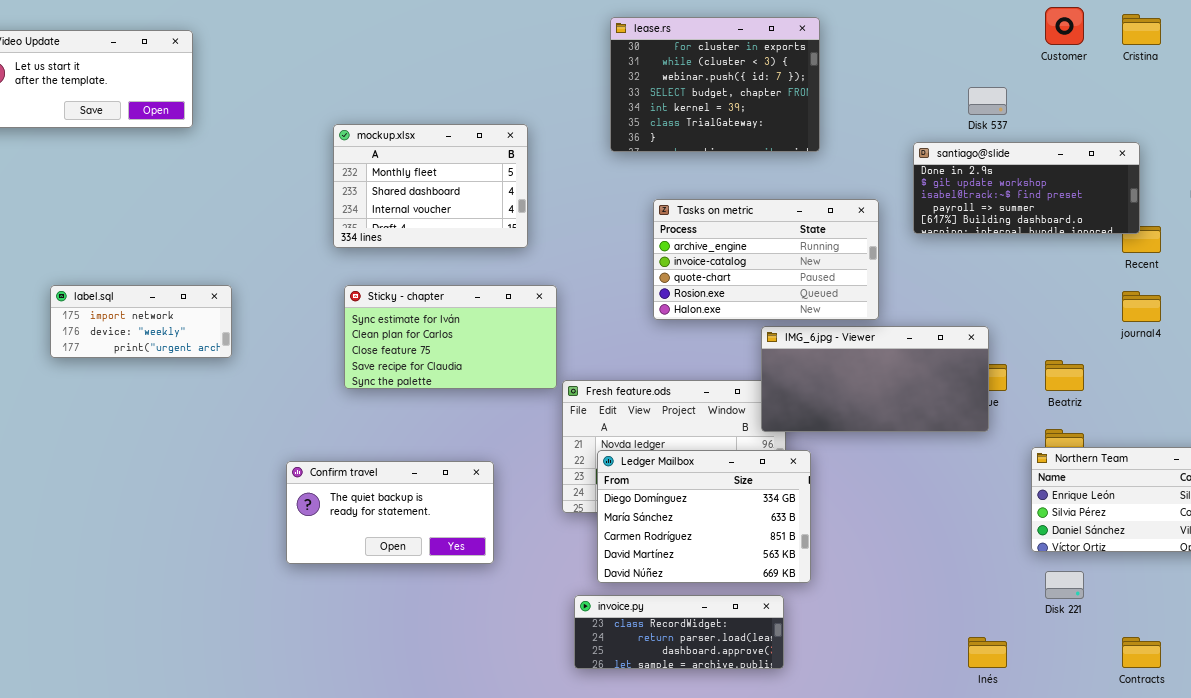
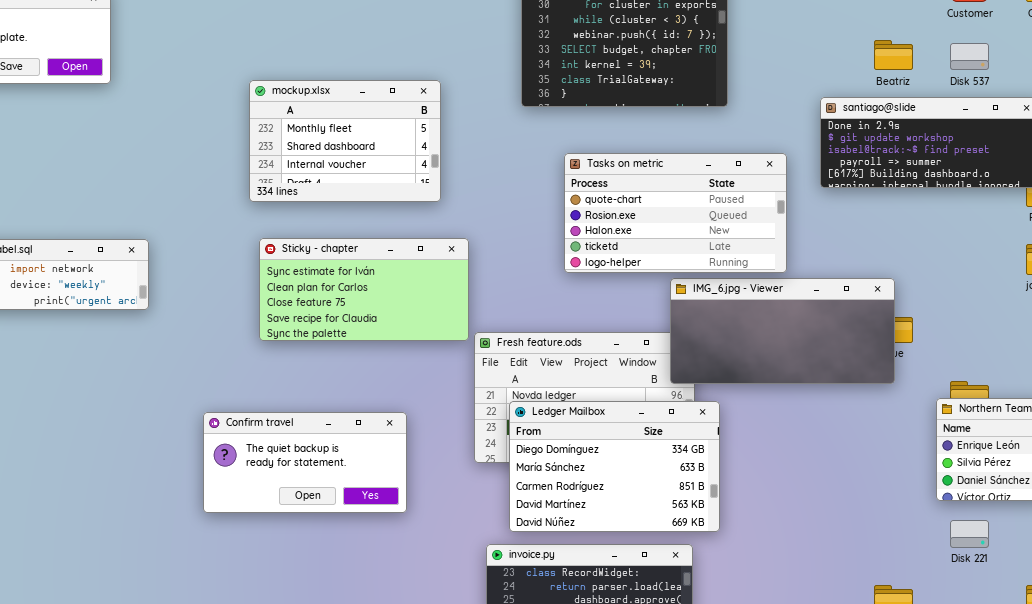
Disk 537: [968,87,1007,115] -> [950,43,989,70], moved
Tasks on metric: [653,199,879,320] -> [564,153,787,273], scrolled down 2 rows
Beatriz: [1045,360,1084,391] -> [874,40,913,70], moved

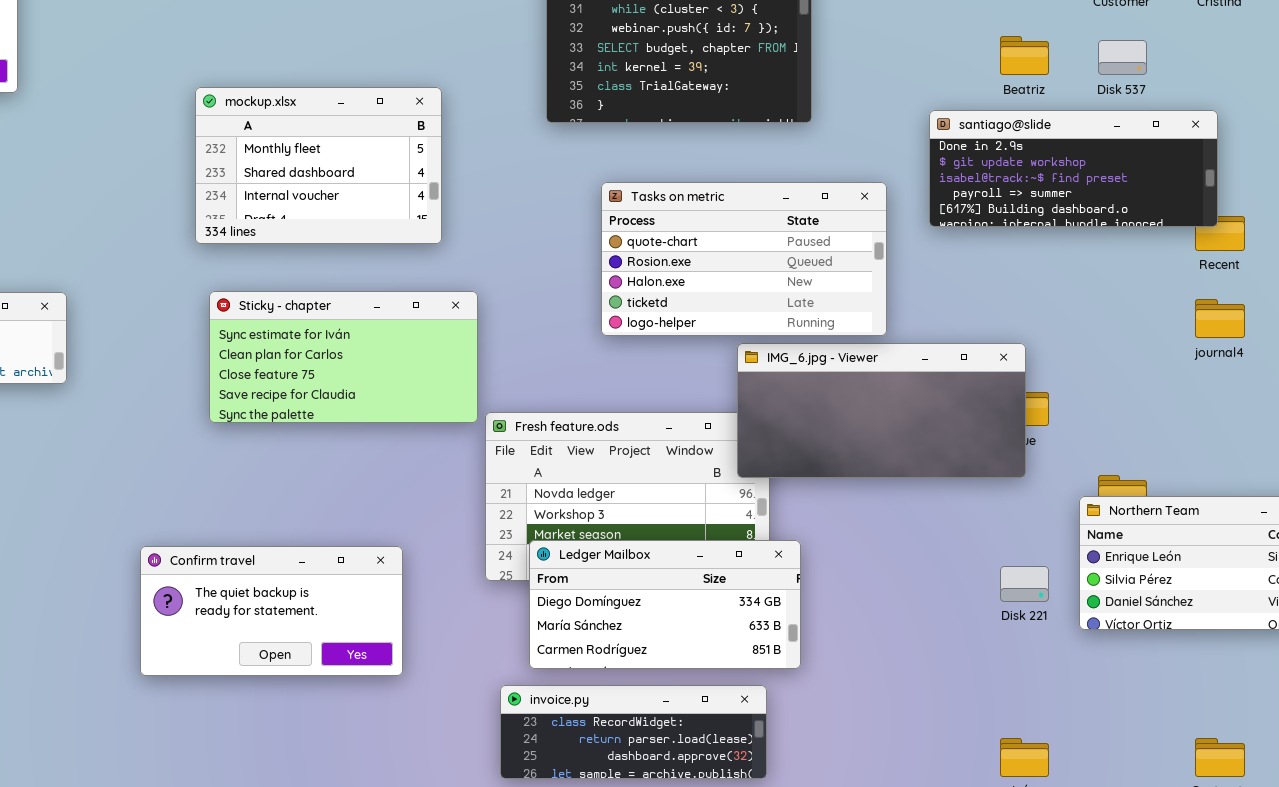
Ledger Mailbox: [509,401,720,532] -> [529,540,801,669], resized
Confirm travel: [203,412,407,513] -> [140,546,403,676], moved
Disk 221: [950,520,989,548] -> [1000,566,1049,602], moved

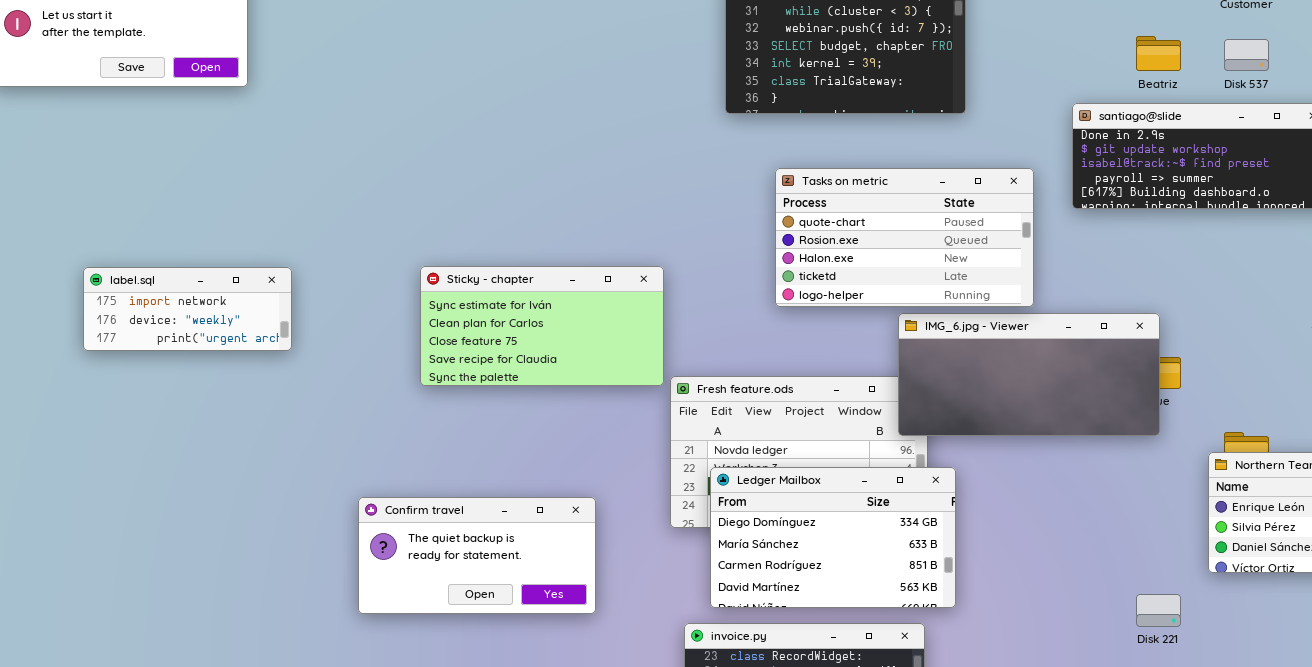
mockup.xlsx: [195,87,442,244] -> none, closed
Ledger Mailbox: [529,540,801,669] -> [710,467,956,608], resized
Disk 221: [1000,566,1049,602] -> [1136,594,1181,627], moved

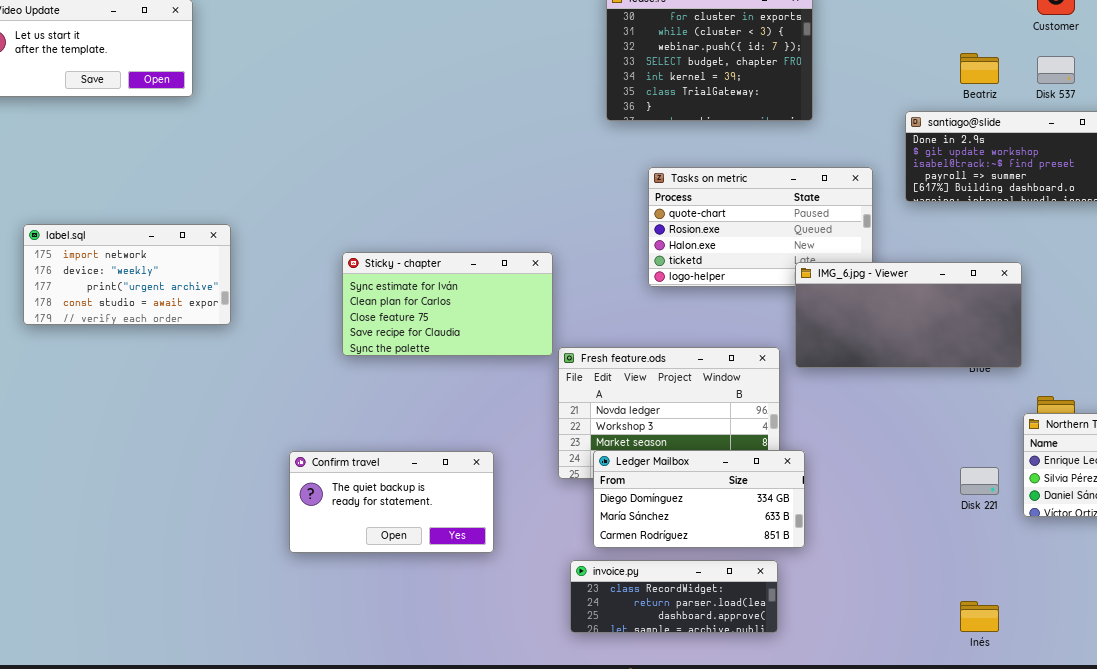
label.sql: [83,267,292,351] -> [23,224,231,325], resized
IMG_6.jpg - Viewer: [898,313,1160,436] -> [795,262,1022,368], moved
Ledger Mailbox: [710,467,956,608] -> [593,450,805,548], resized
Disk 221: [1136,594,1181,627] -> [960,467,999,495], moved

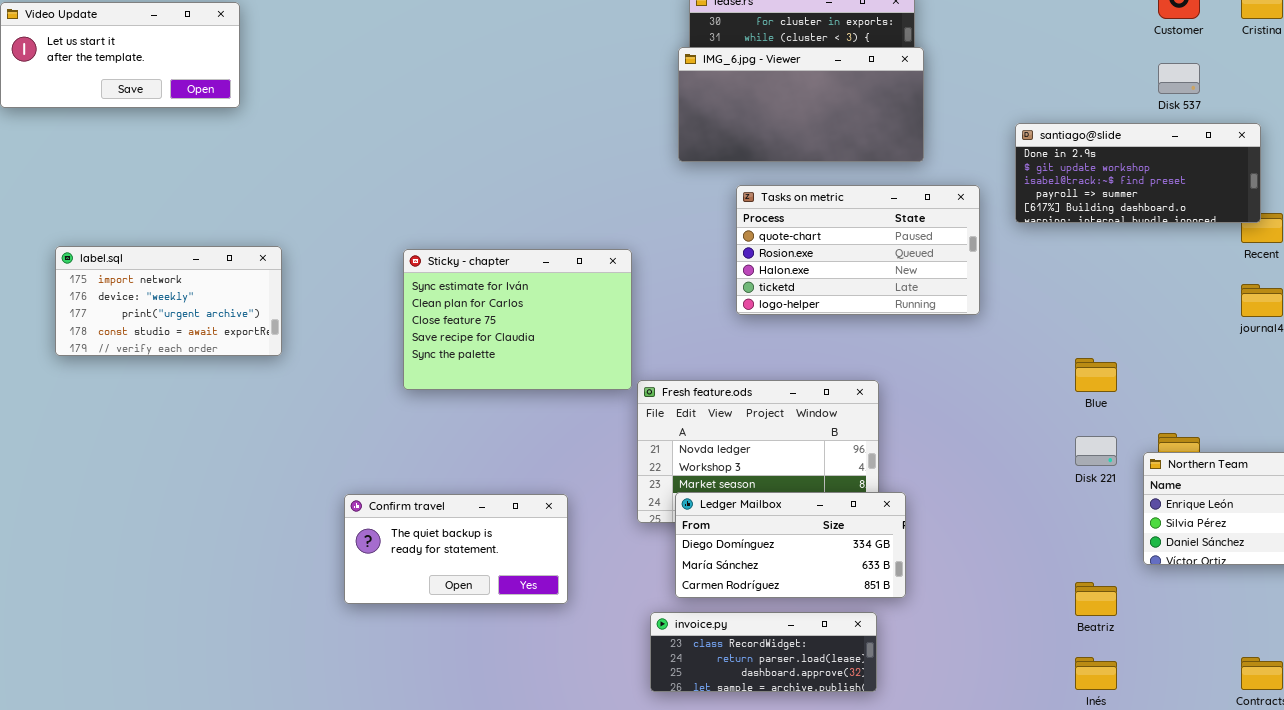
Beatriz: [960,53,999,84] -> [1075,582,1117,616], moved
Sticky - chapter: [342,252,553,356] -> [403,249,632,390], resized
IMG_6.jpg - Viewer: [795,262,1022,368] -> [678,47,924,162], moved
Disk 221: [960,467,999,495] -> [1075,436,1117,466], moved

